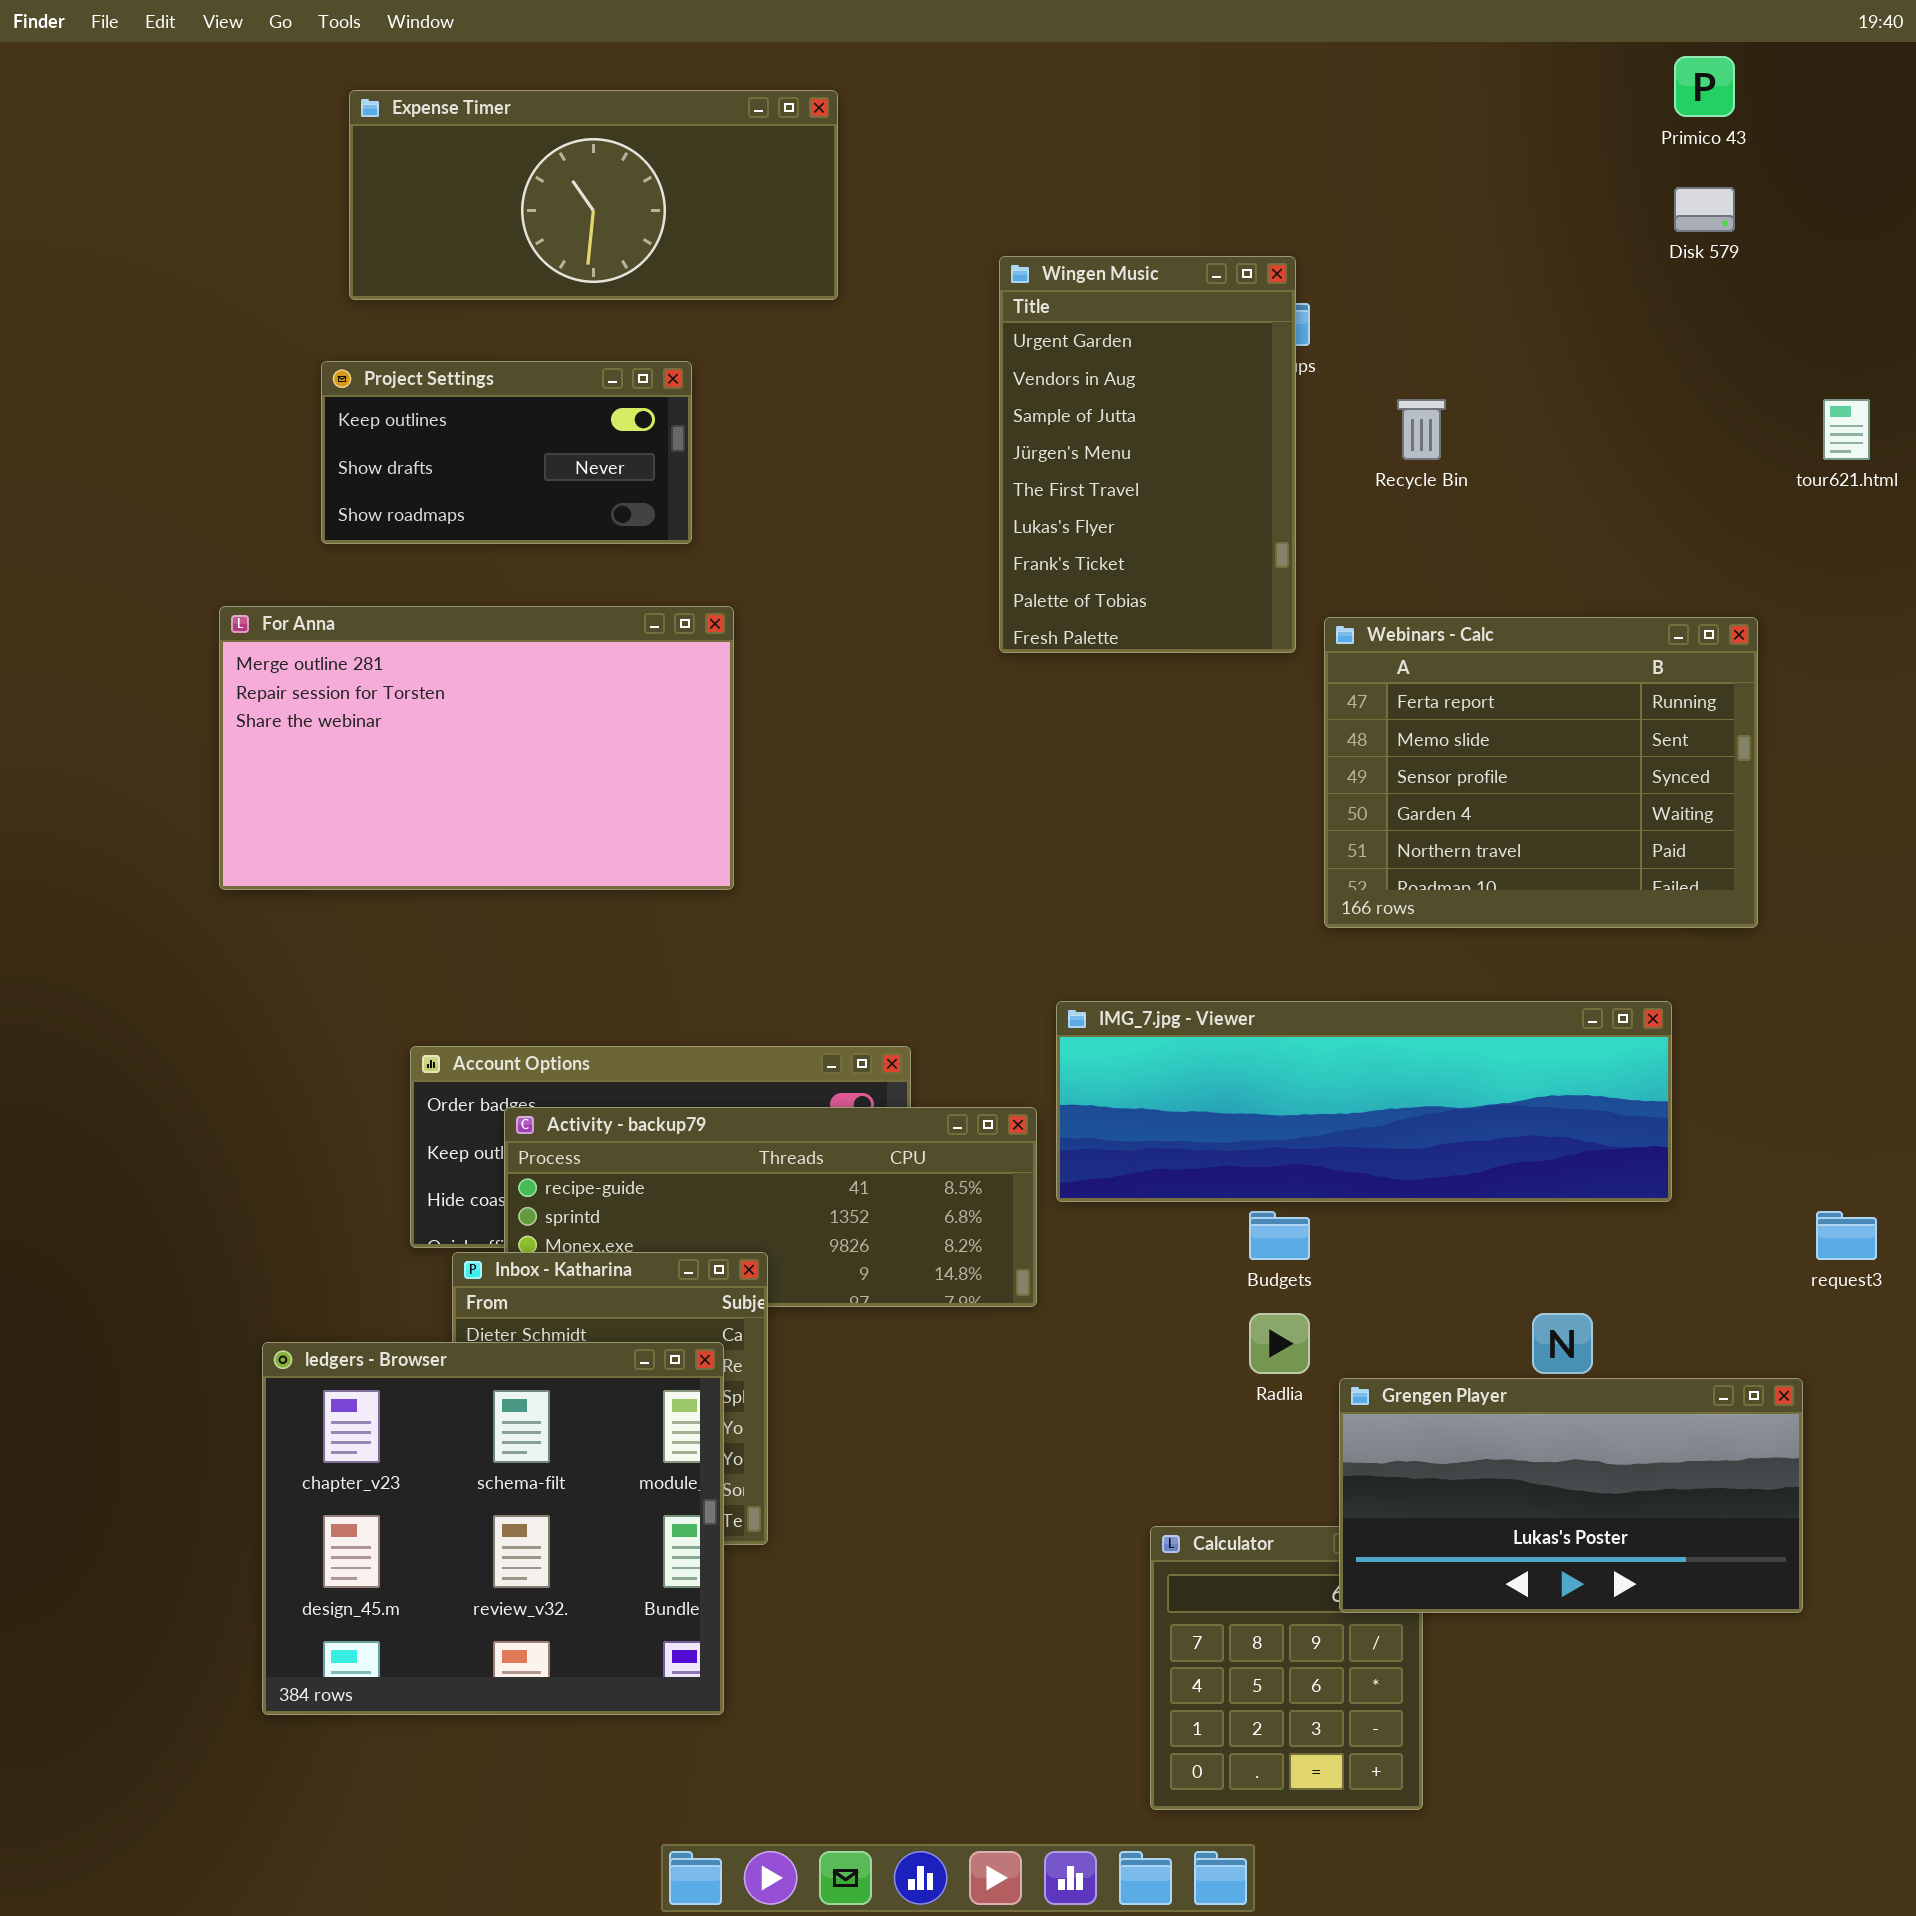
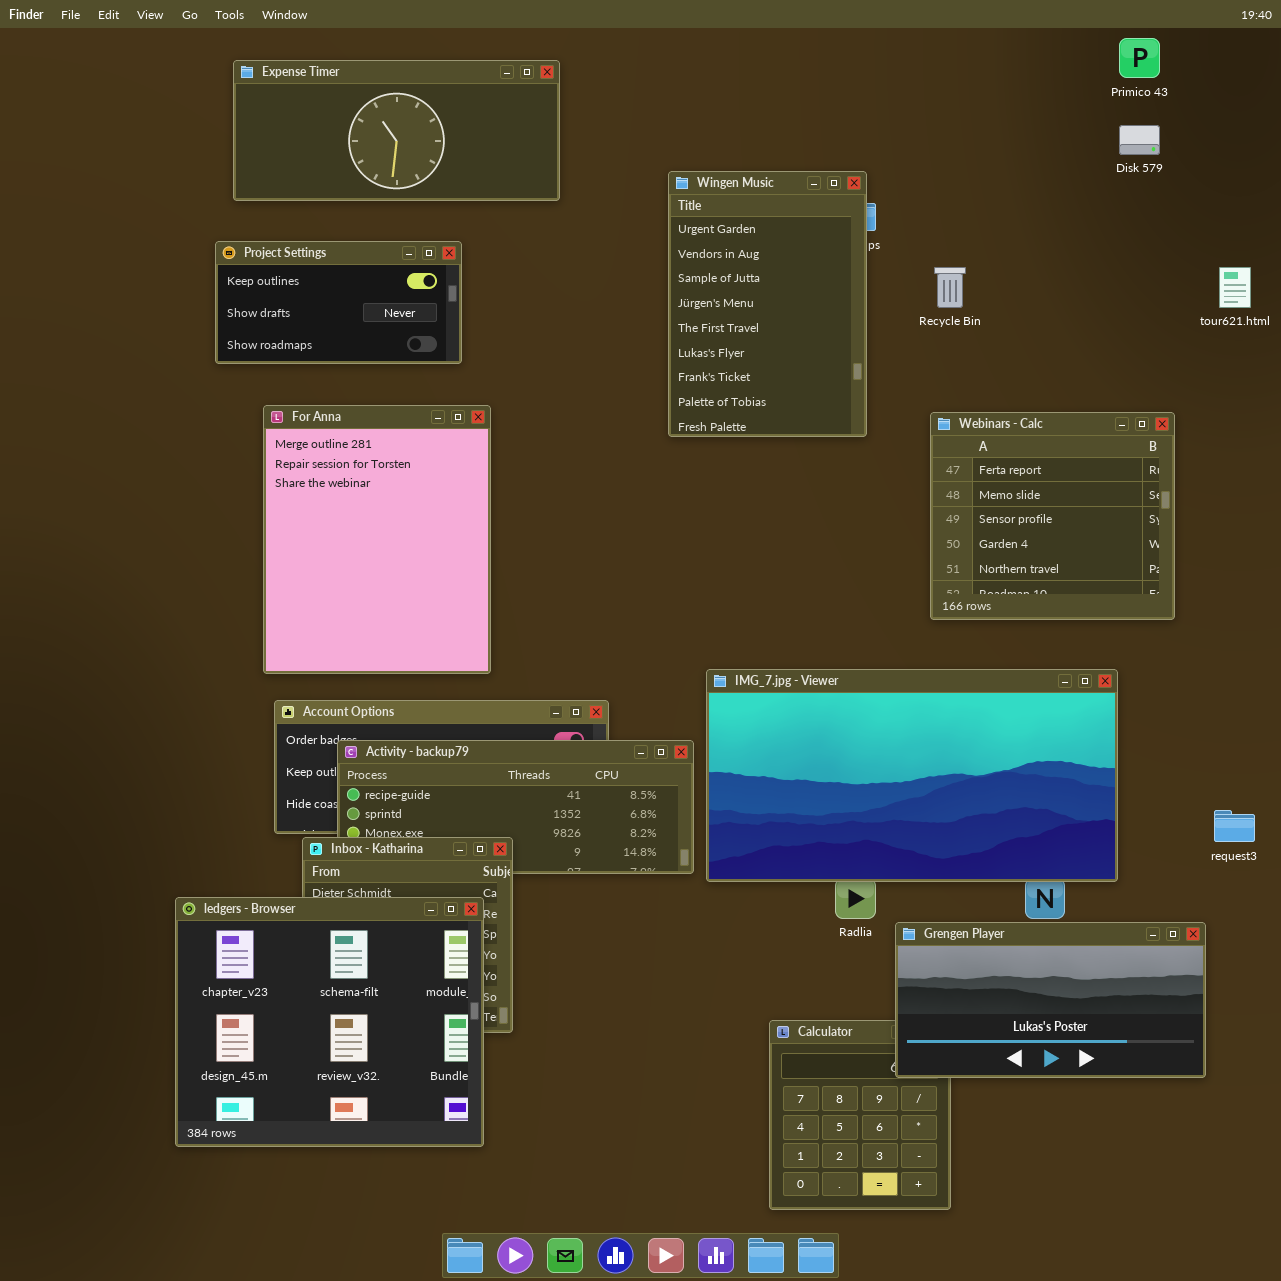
For Anna: [219,606,734,890] -> [263,405,491,674], resized
Webinars - Calc: [1324,617,1758,928] -> [930,412,1175,620], resized
IMG_7.jpg - Viewer: [1056,1001,1672,1202] -> [706,669,1118,882], resized

